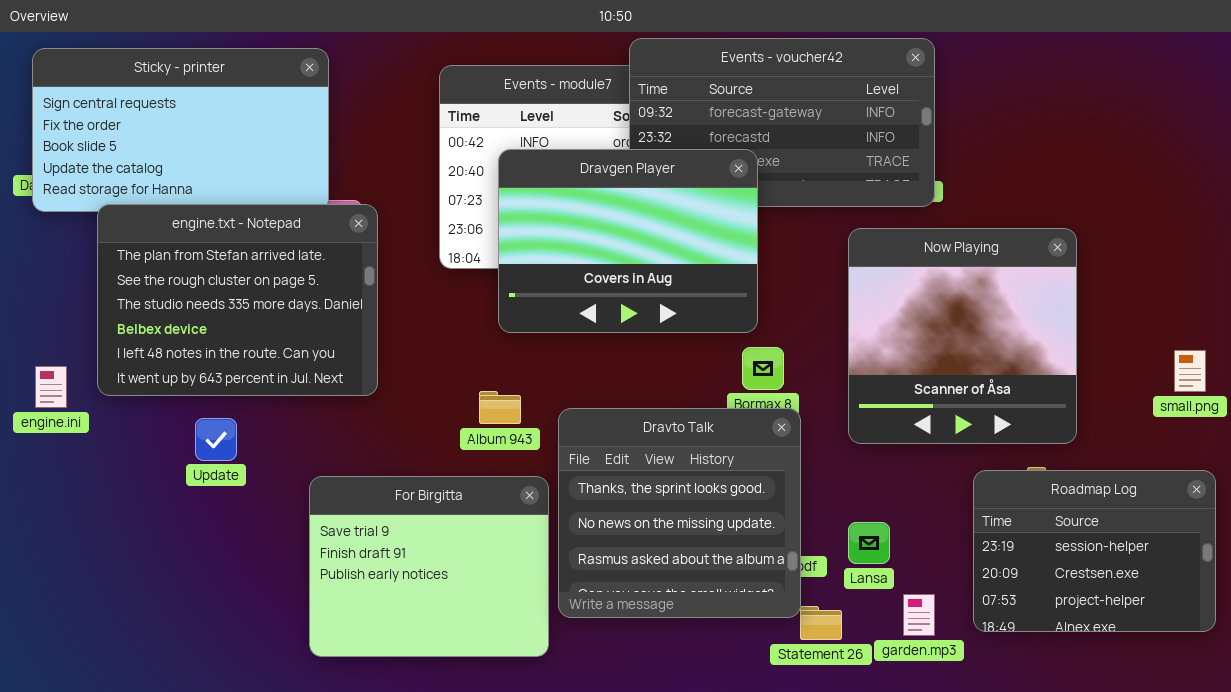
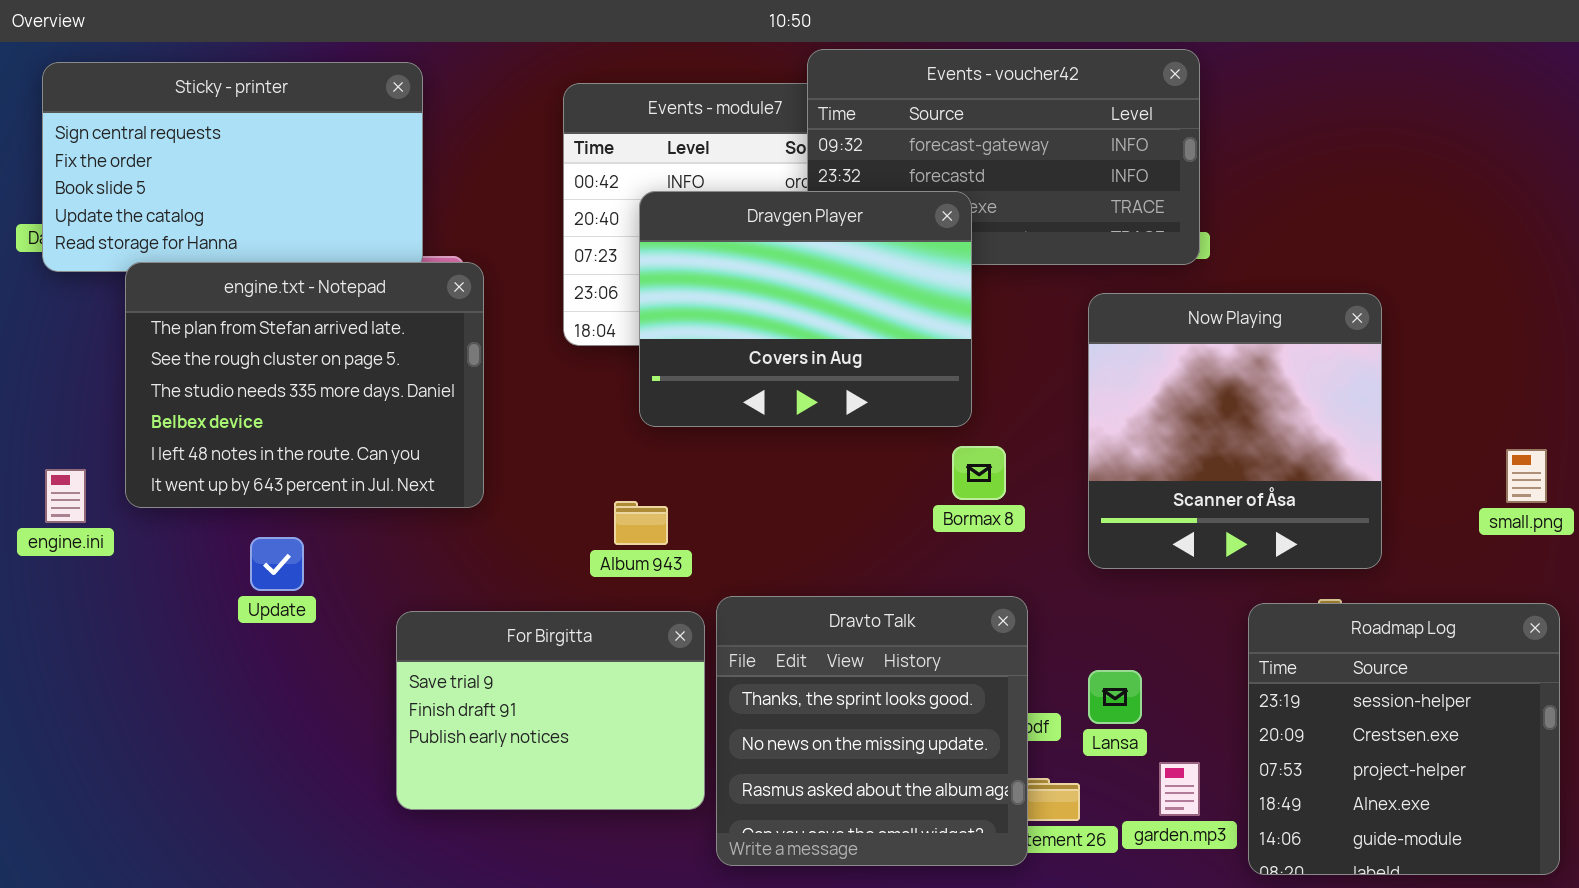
Dravto Talk: [558,408,801,618] -> [716,596,1028,866], moved
Roadmap Log: [973,470,1216,632] -> [1248,603,1560,875], resized
For Birgitta: [309,476,549,657] -> [396,611,705,810], resized

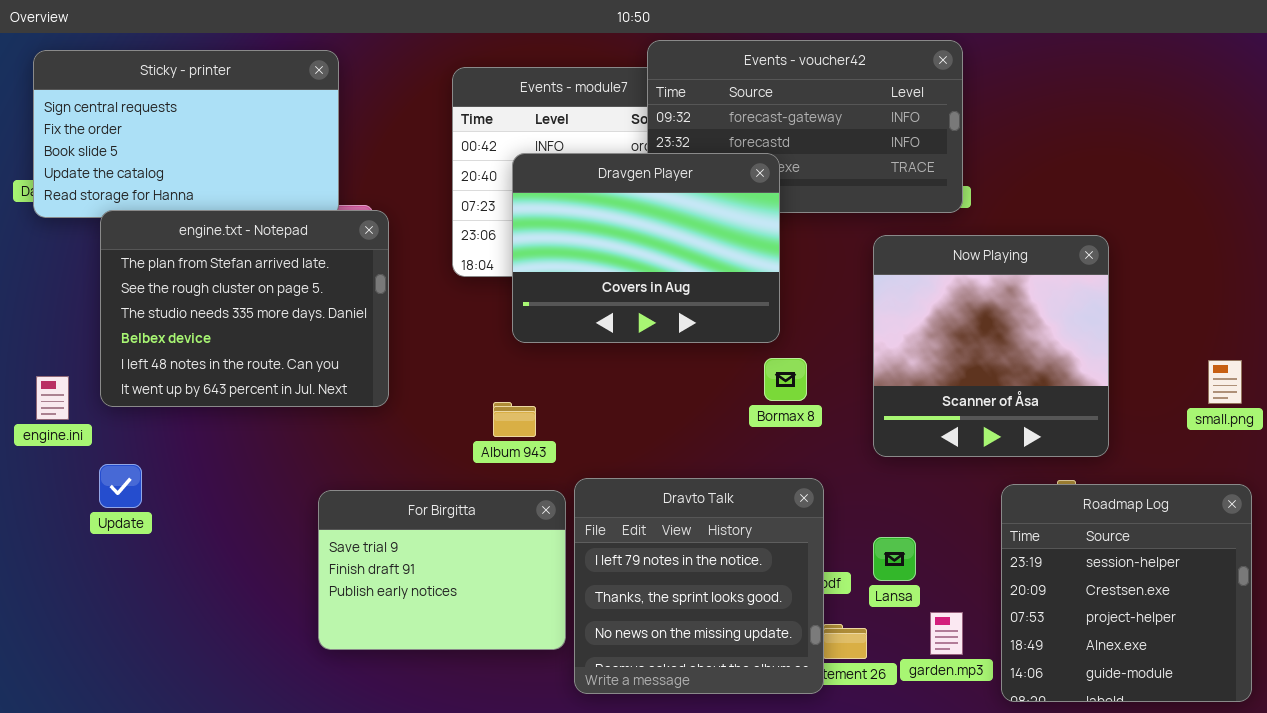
Update: [250,537,304,591] -> [99,464,142,508], moved
Dravto Talk: [716,596,1028,866] -> [574,478,824,694], scrolled up 1 row

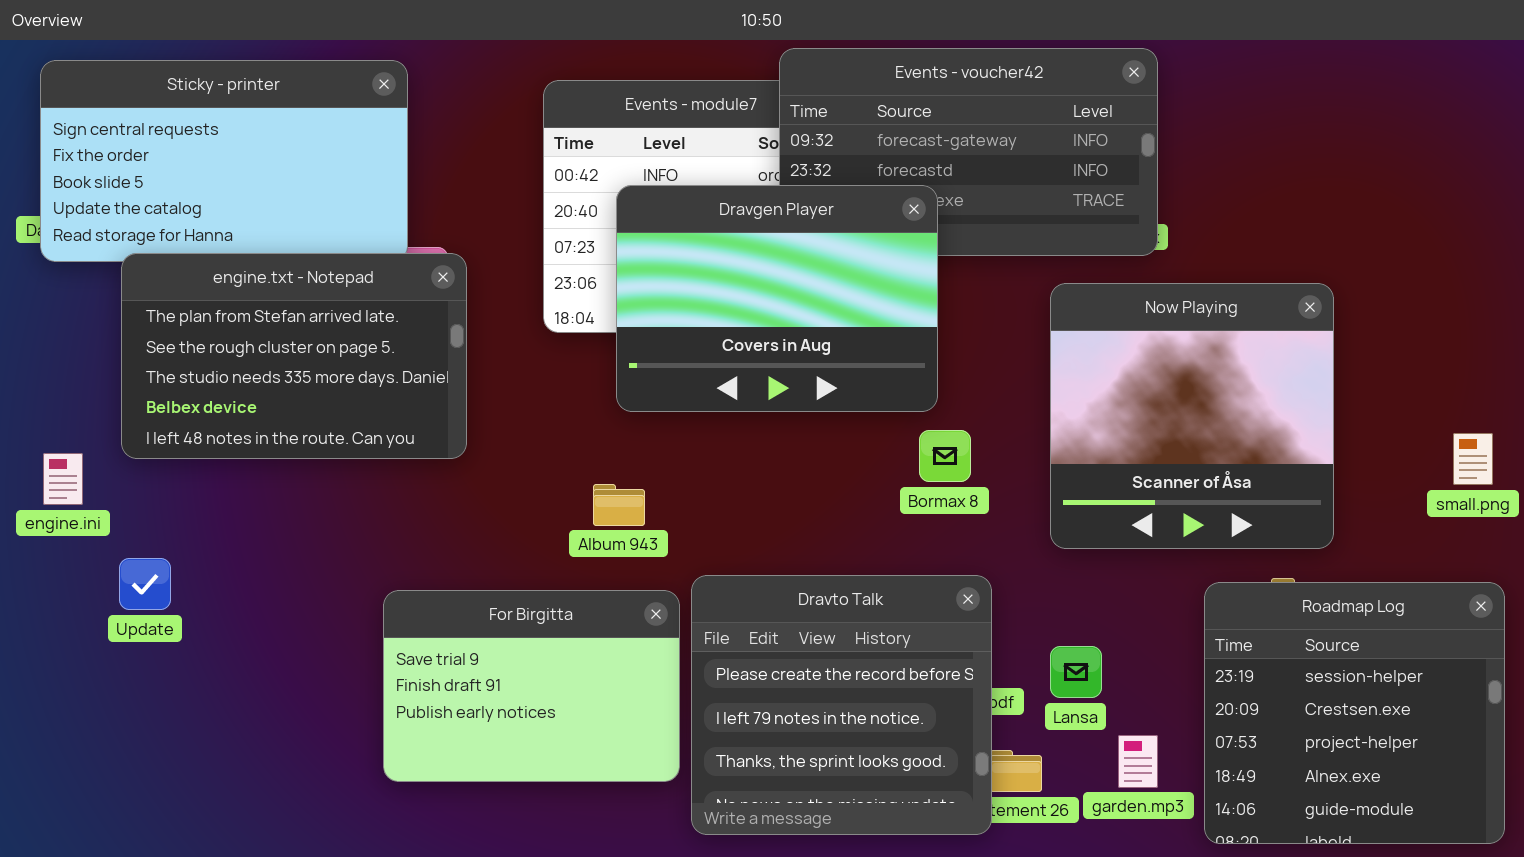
engine.txt - Notepad: [100,210,389,407] -> [121,253,467,459], resized
Dravto Talk: [574,478,824,694] -> [691,575,992,835], scrolled up 1 row

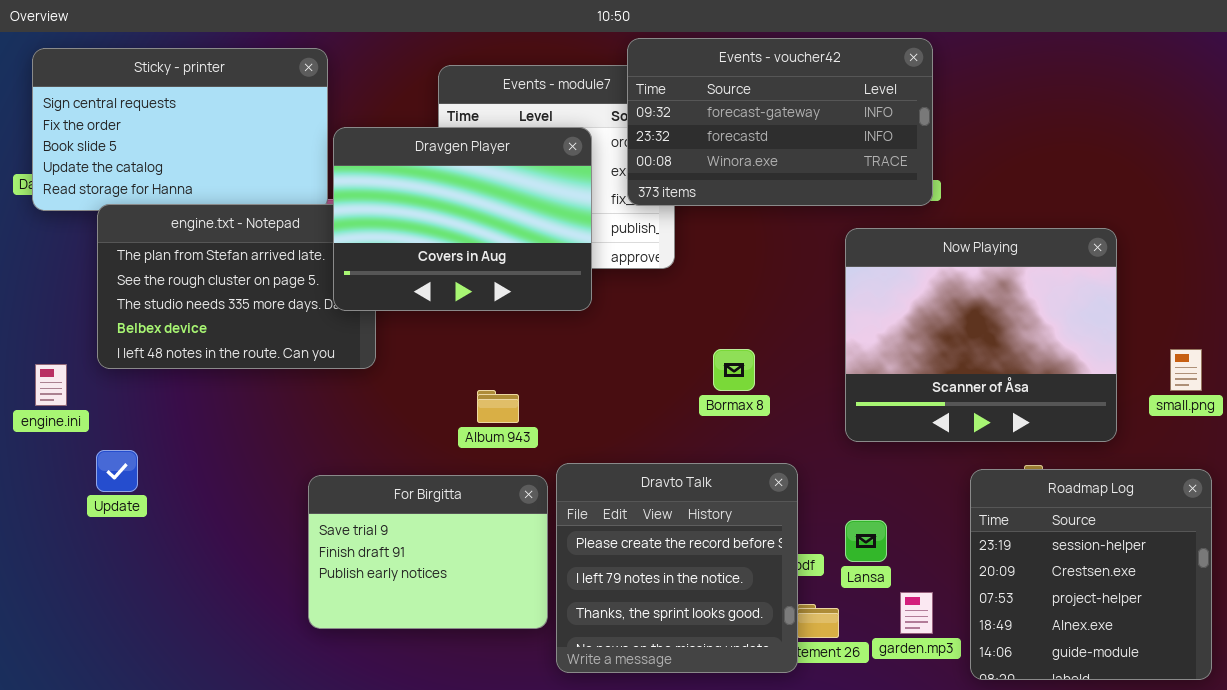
Dravgen Player: [616,185,938,412] -> [333,127,592,311], moved
Now Playing: [1050,283,1334,549] -> [845,228,1117,442], resized
Bormax 8: [919,430,971,482] -> [713,349,755,391], moved

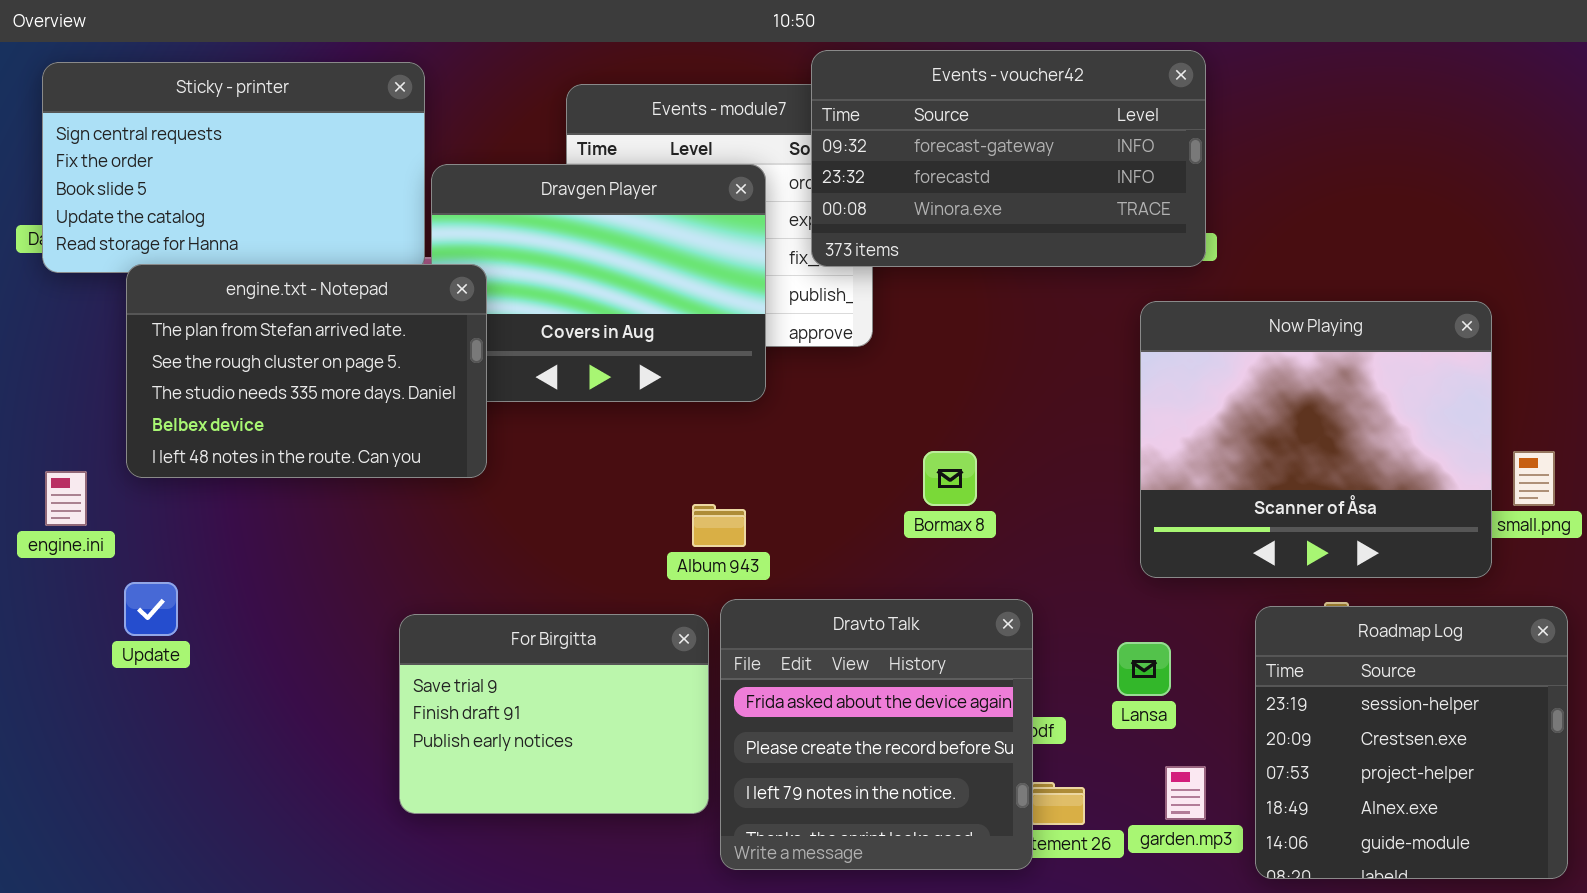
engine.txt - Notepad: [97,204,376,369] -> [126,264,487,478], raised
Now Playing: [845,228,1117,442] -> [1140,301,1492,578], moved
Album 943: [477,390,519,423] -> [692,504,746,547], moved
Dravto Talk: [556,463,798,673] -> [720,599,1033,870], scrolled up 1 row
Lansa: [845,520,887,562] -> [1117,642,1171,696], moved

